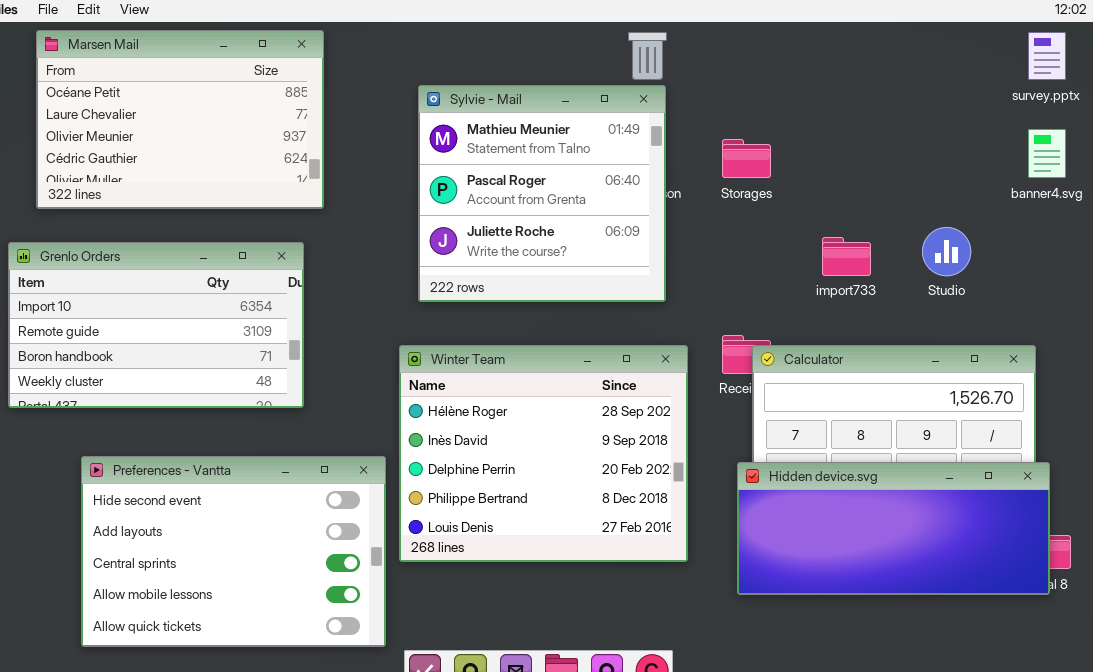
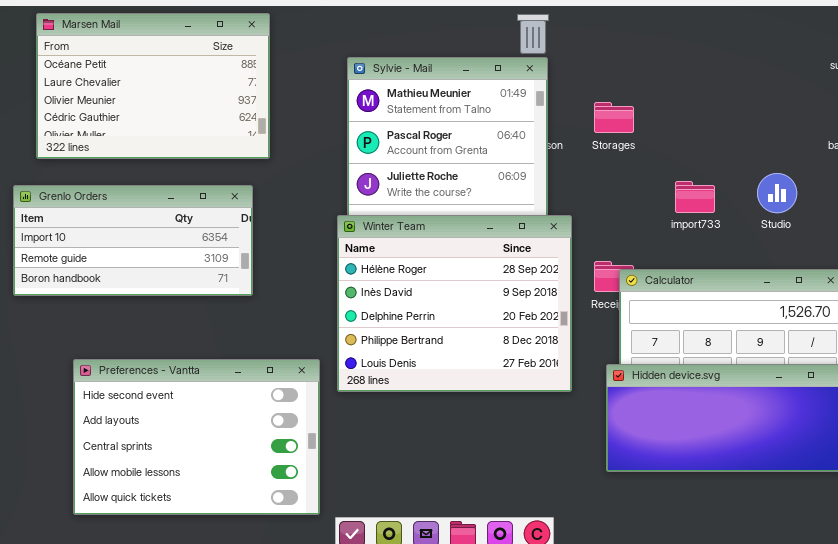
Grenlo Orders: [8,242,304,408] -> [13,185,253,296], resized
Winter Team: [399,345,688,562] -> [337,215,572,392], moved

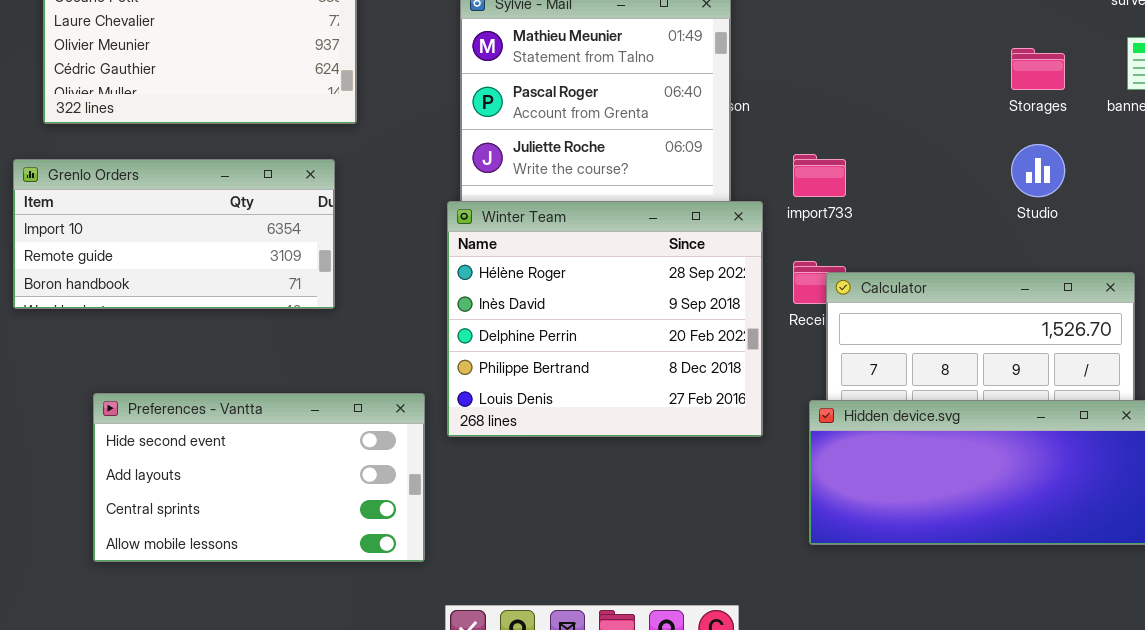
Storages: [594,102,634,133] -> [1011,48,1065,90], moved
import733: [675,181,715,213] -> [793,154,846,197], moved
Preferences - Vantta: [73,359,320,515] -> [93,393,425,562], resized

